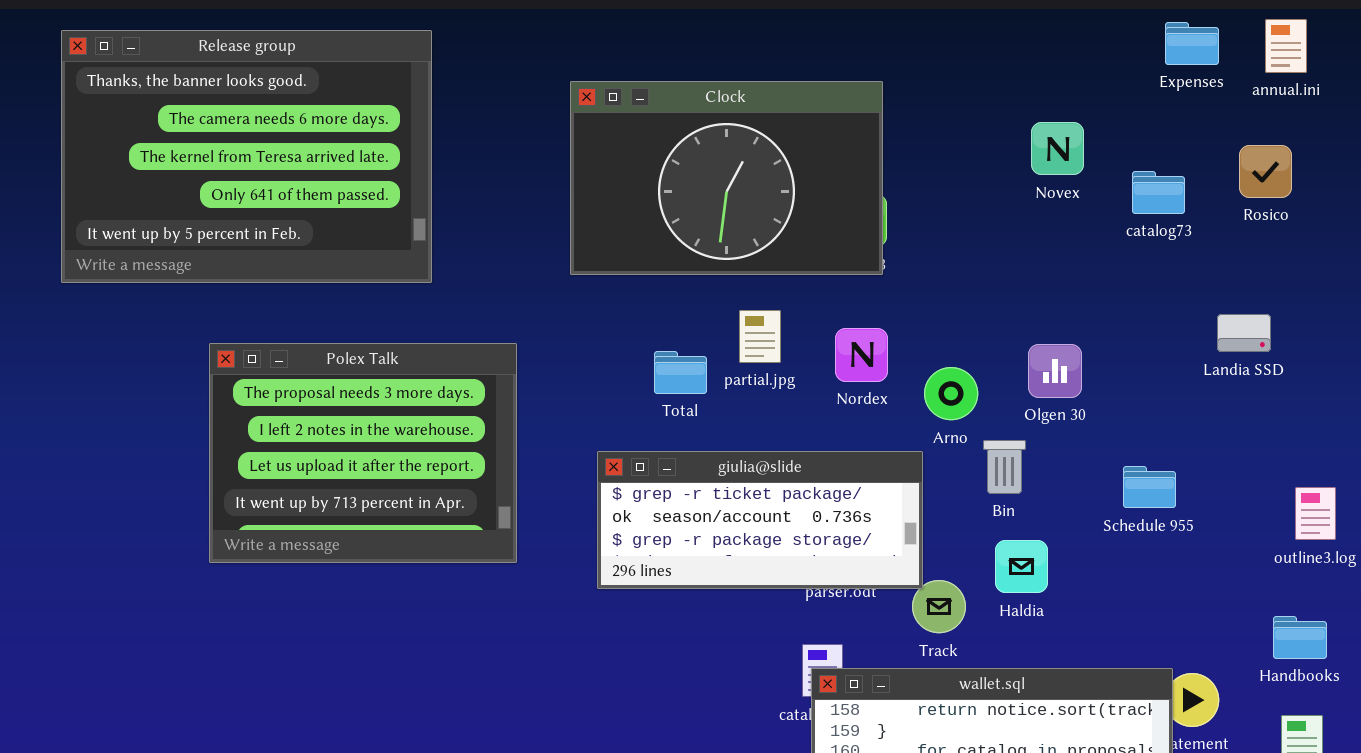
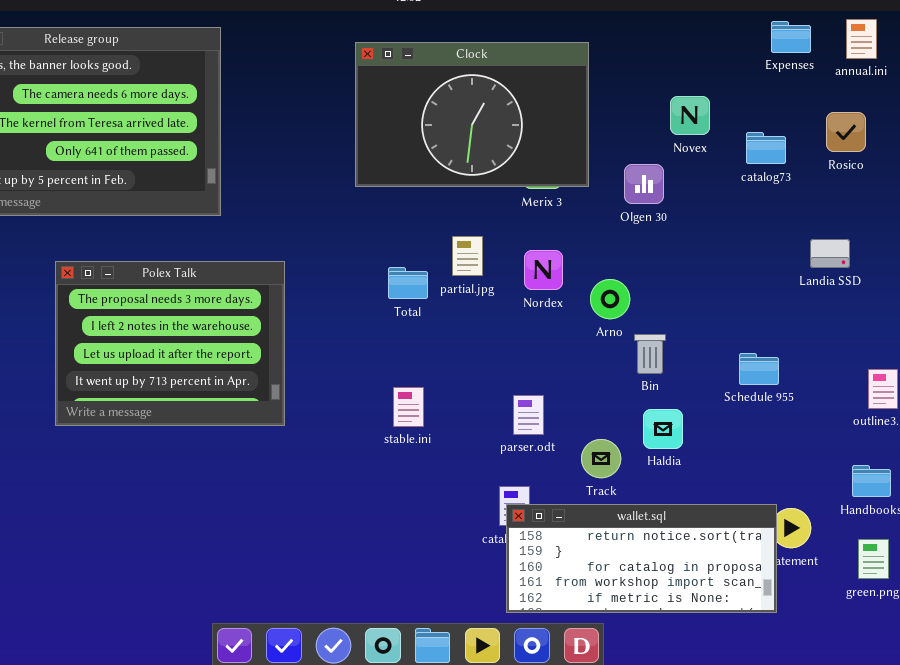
Clock: [570,81,883,275] -> [355,42,589,187], moved
Olgen 30: [1028,344,1082,398] -> [624,164,664,204], moved
giulia@slide: [597,451,923,589] -> none, closed

